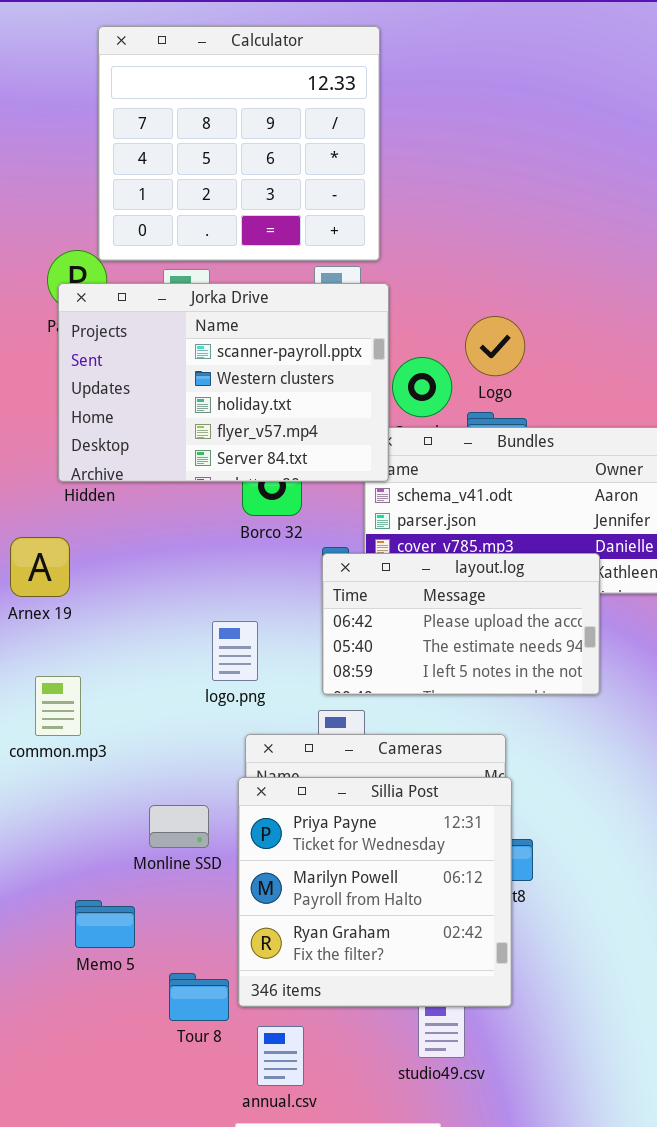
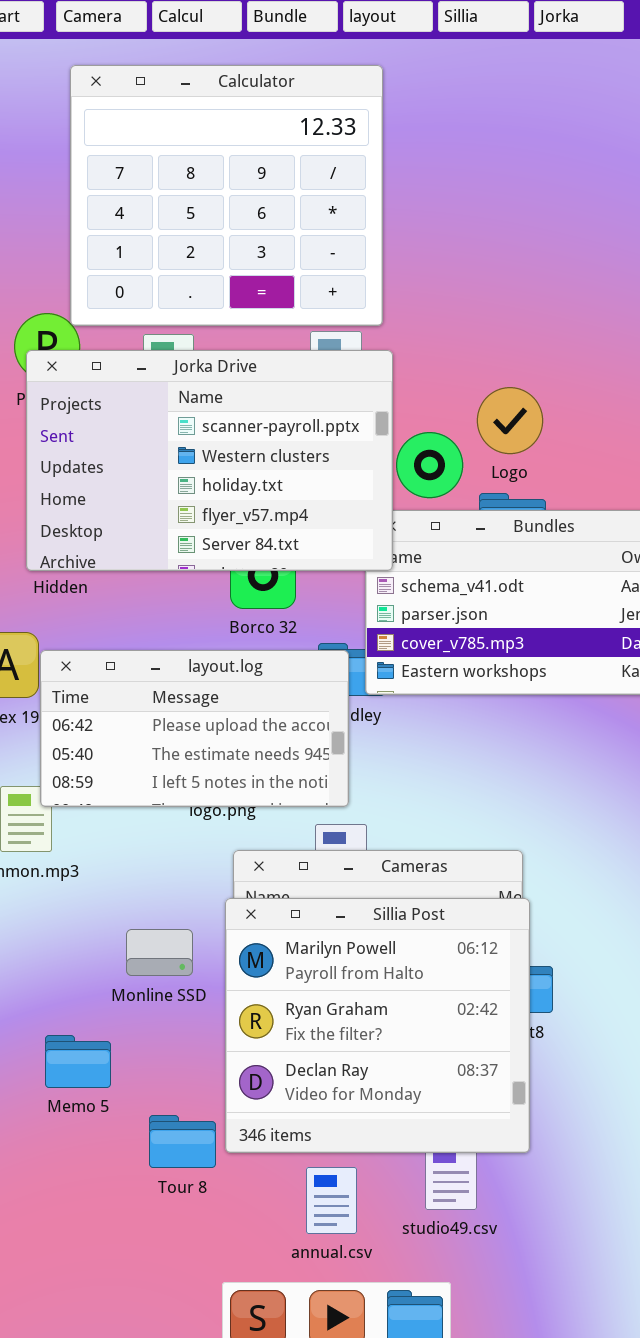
layout.log: [322,553,600,695] -> [40,650,349,807], moved
Sillia Post: [238,777,512,1007] -> [225,898,530,1153], scrolled down 1 row
annual.csv: [257,1026,304,1086] -> [306,1167,357,1234], moved

